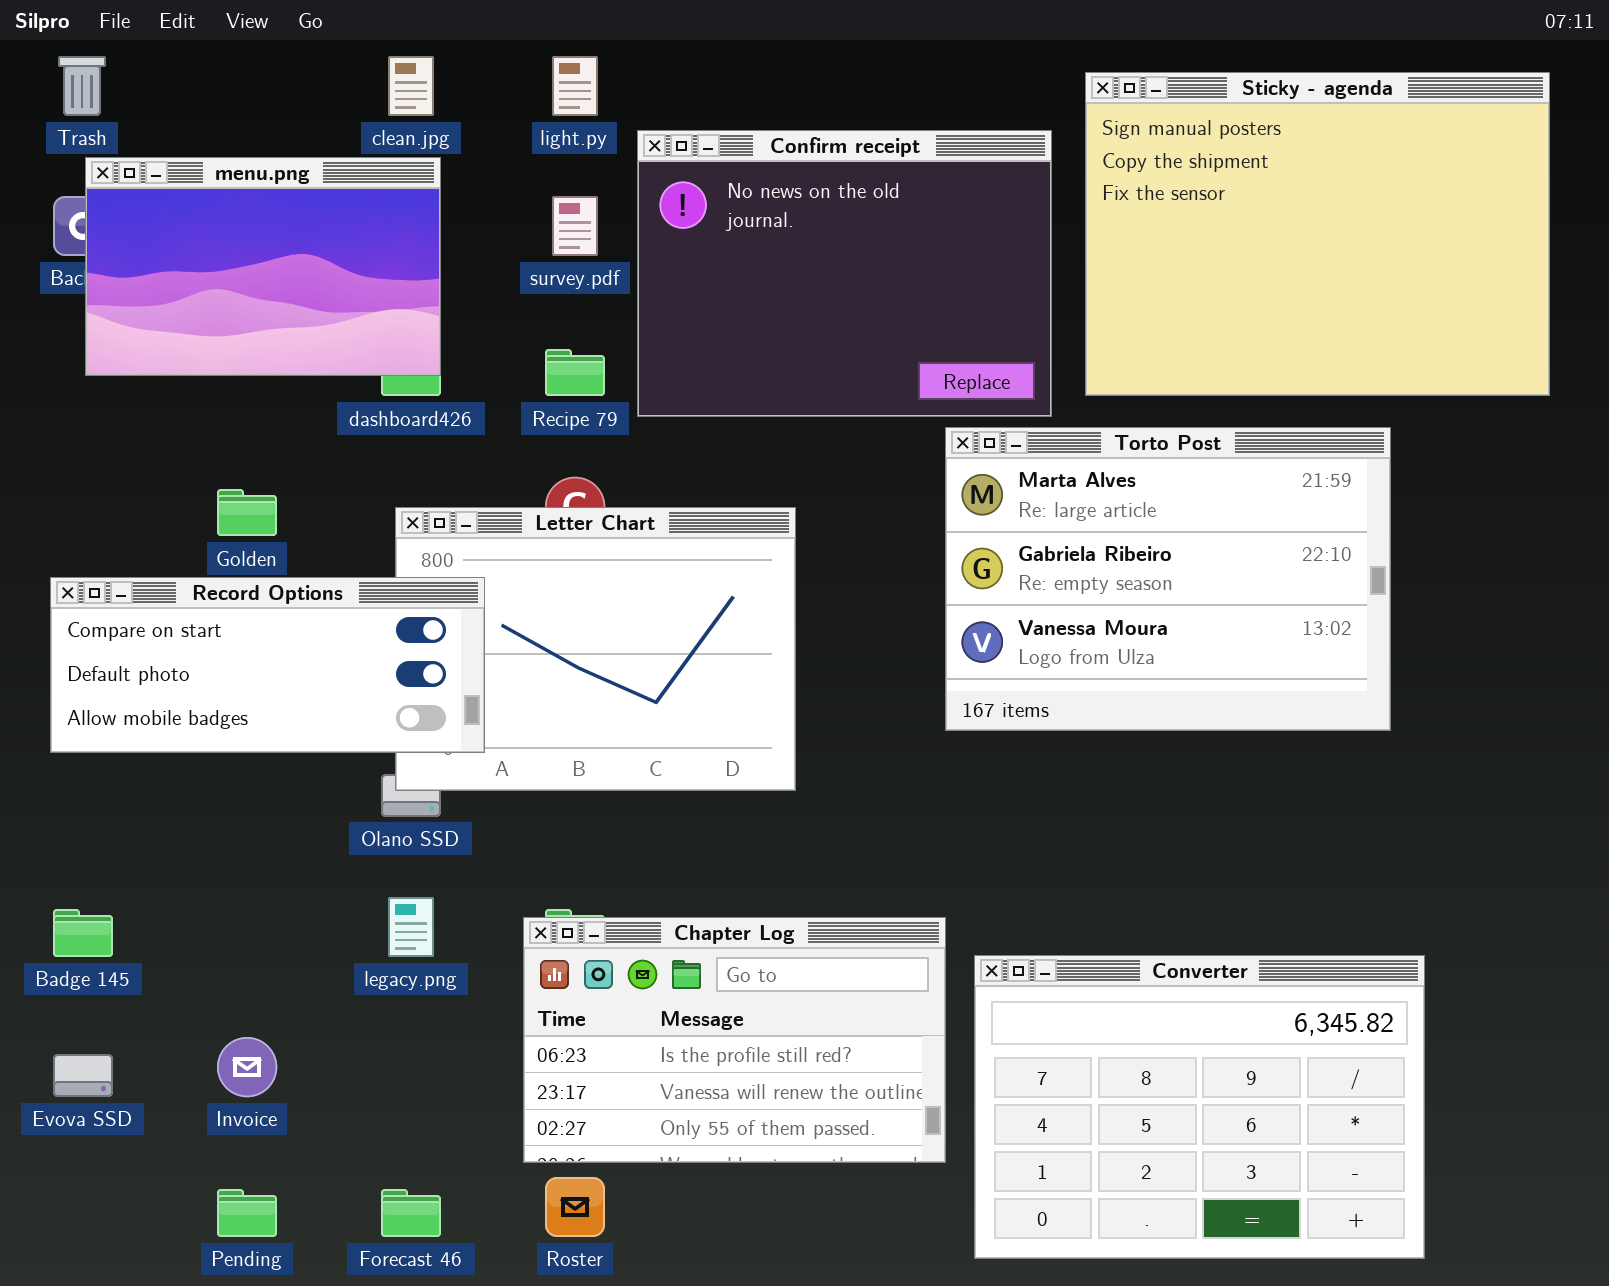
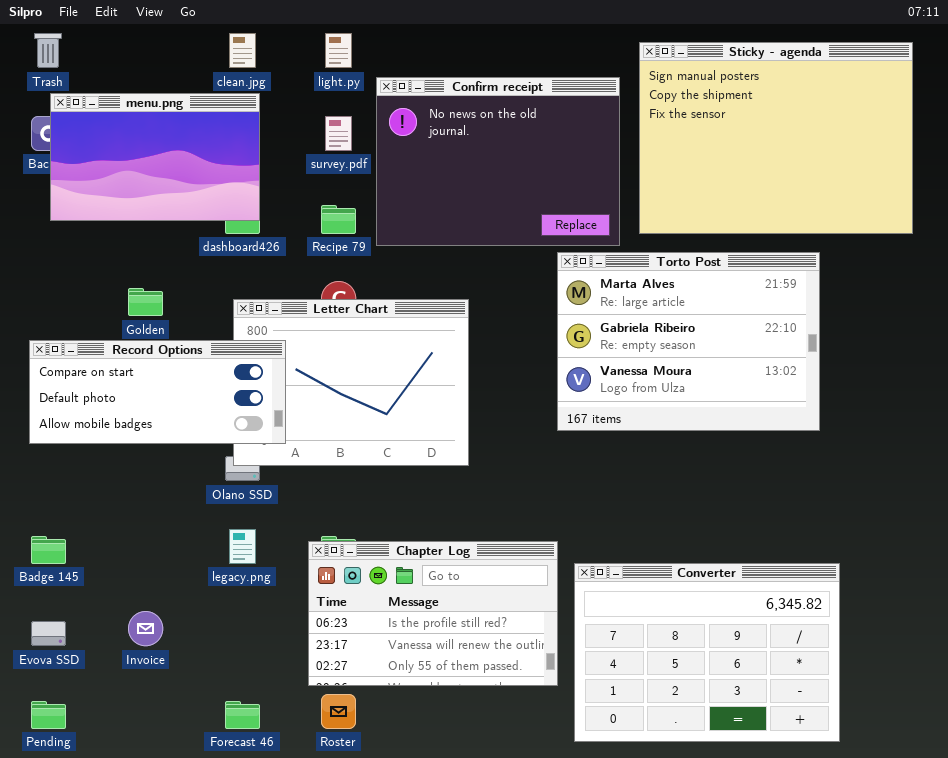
Pending: [217,1189,277,1237] -> [31,701,66,729], moved

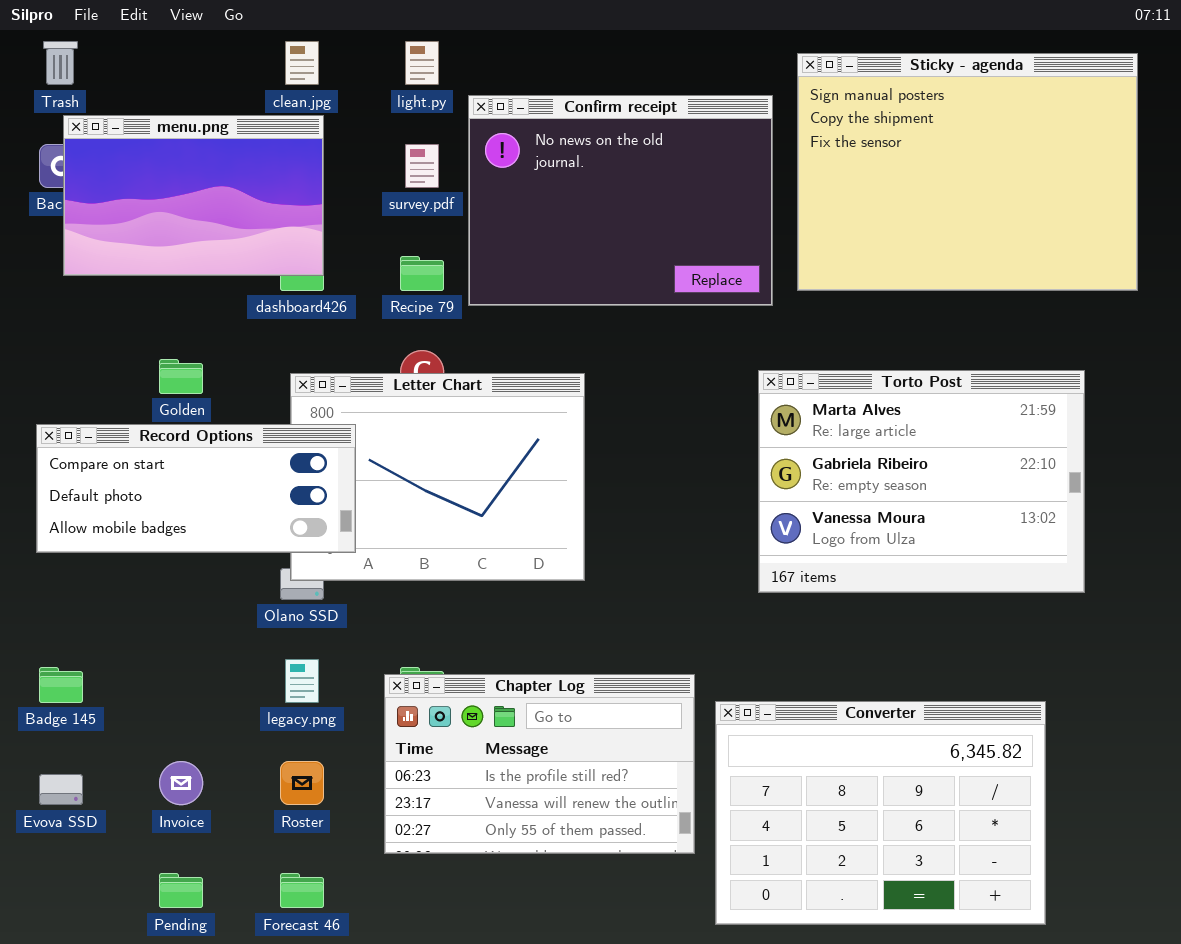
Torto Post: [557,252,820,431] -> [758,370,1085,593], moved
Roster: [321,694,356,729] -> [280,761,324,805], moved
Pending: [31,701,66,729] -> [159,873,203,908], moved

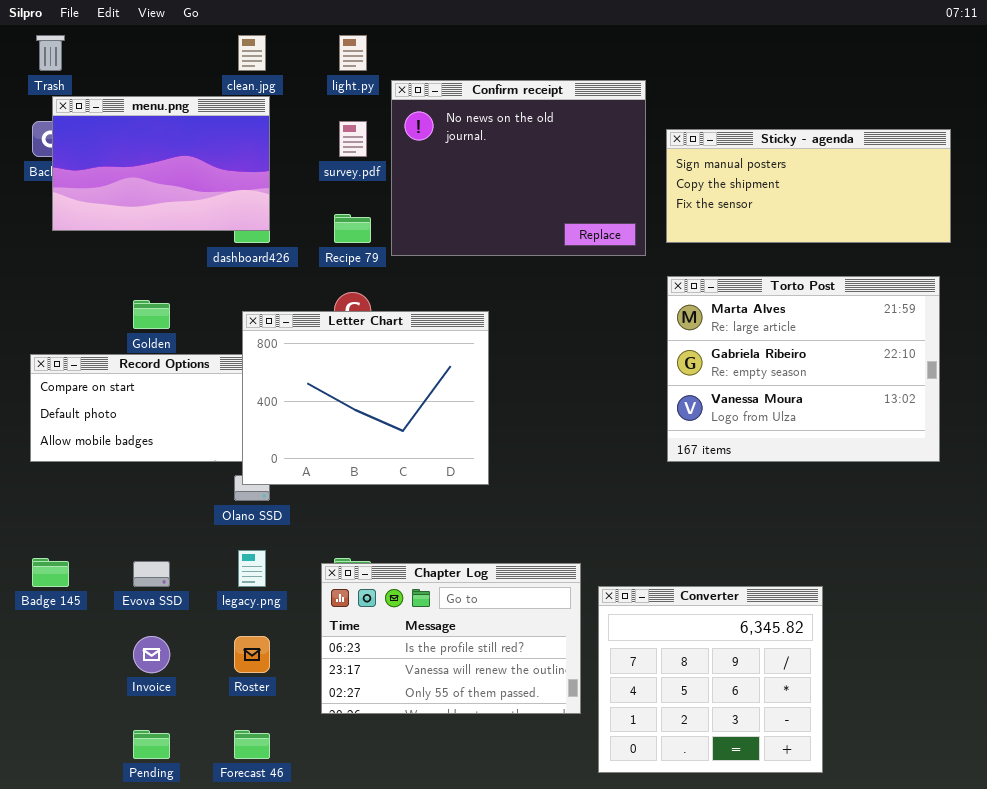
Sticky - agenda: [797,53,1138,291] -> [666,129,951,243], resized
Torto Post: [758,370,1085,593] -> [667,276,940,462], moved
Letter Chart: [290,373,585,581] -> [242,311,489,485], raised
Converter: [715,701,1046,925] -> [598,586,823,773], resized
Evova SSD: [39,774,83,805] -> [133,561,170,587], moved

